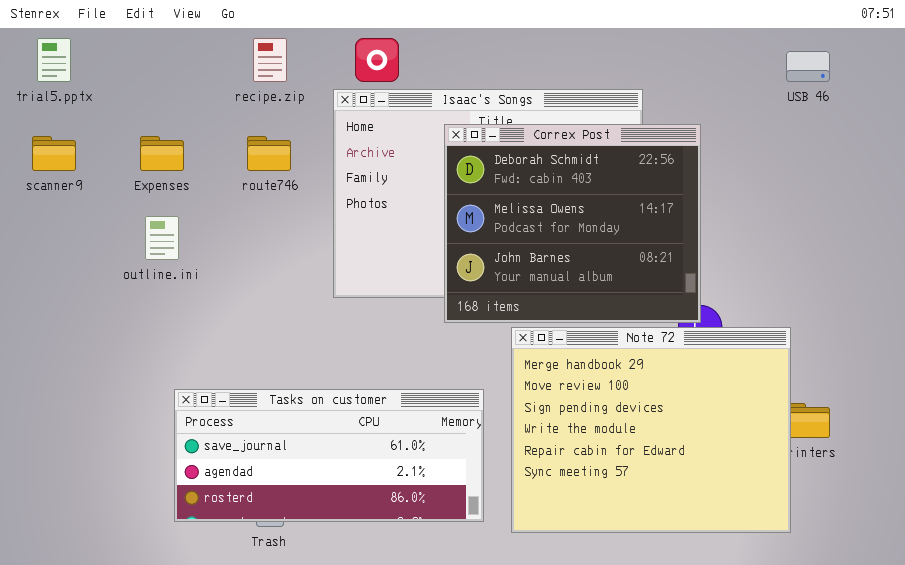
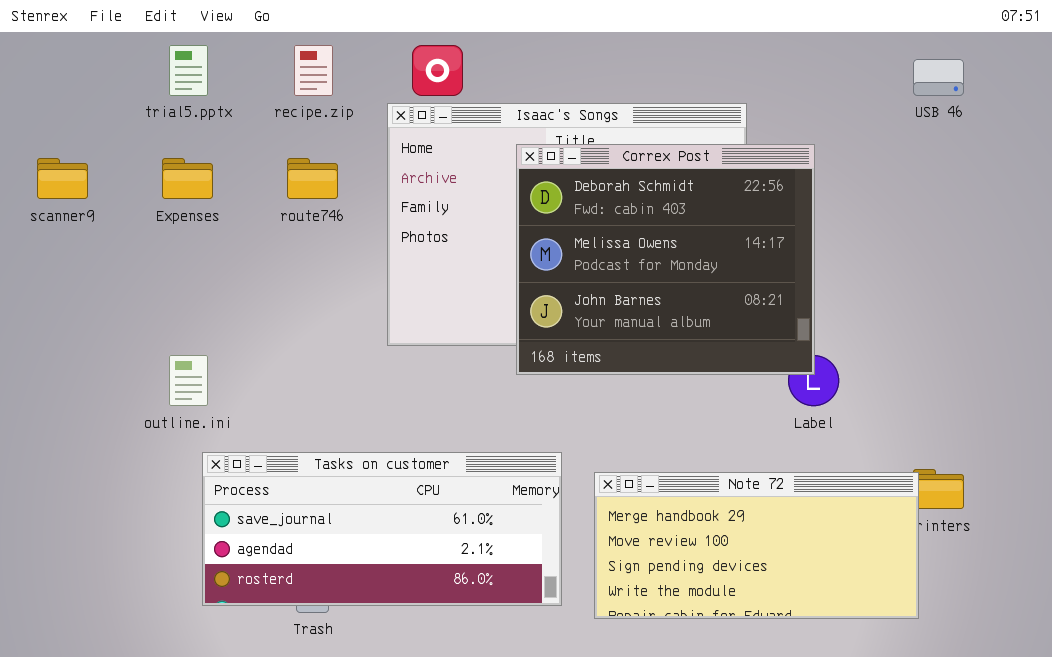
trial5.pptx: [37,38,71,82] -> [169,45,208,96], moved
outline.ini: [145,216,179,260] -> [169,355,208,406], moved
Note 72: [511,327,791,533] -> [594,472,919,619], resized

